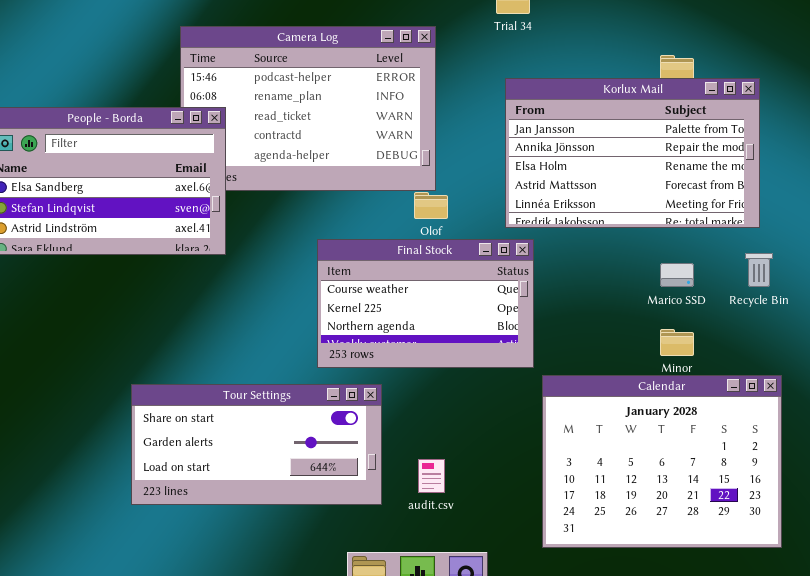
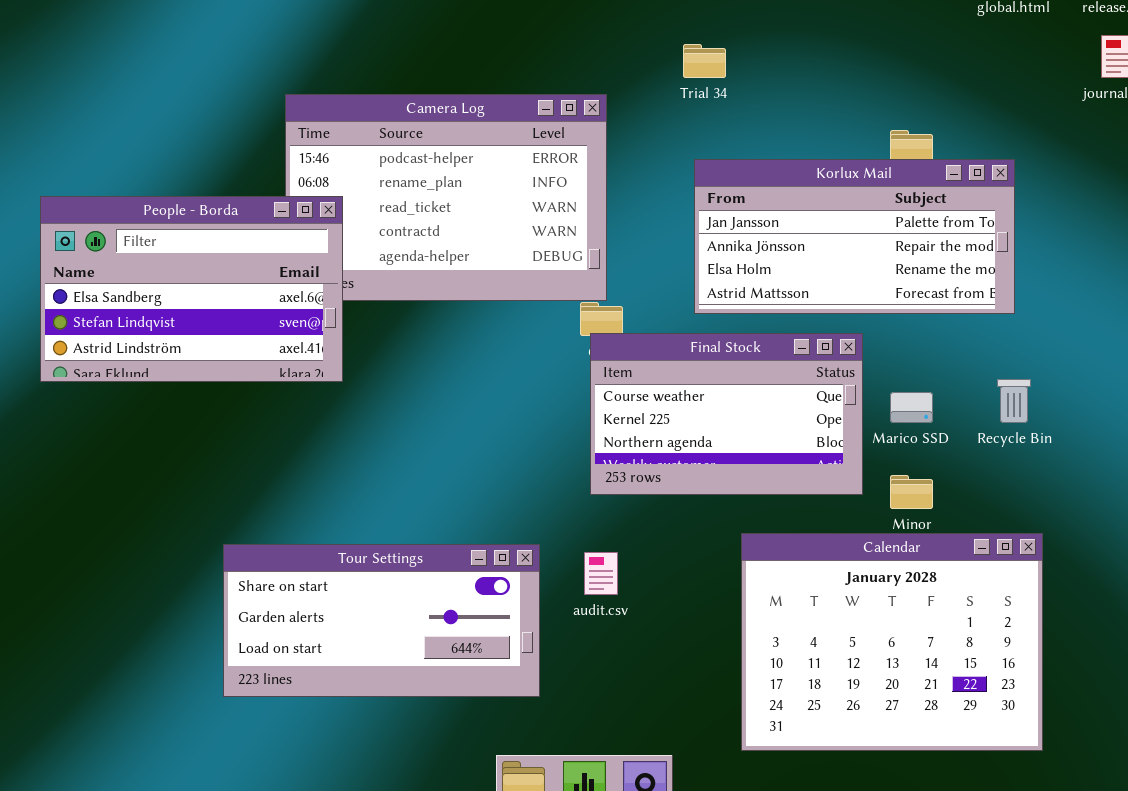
Korlux Mail: [505,78,760,228] -> [694,159,1015,314], resized
Final Stock: [317,239,534,368] -> [590,333,863,495], moved
audit.csv: [418,459,445,493] -> [584,552,618,595], moved

